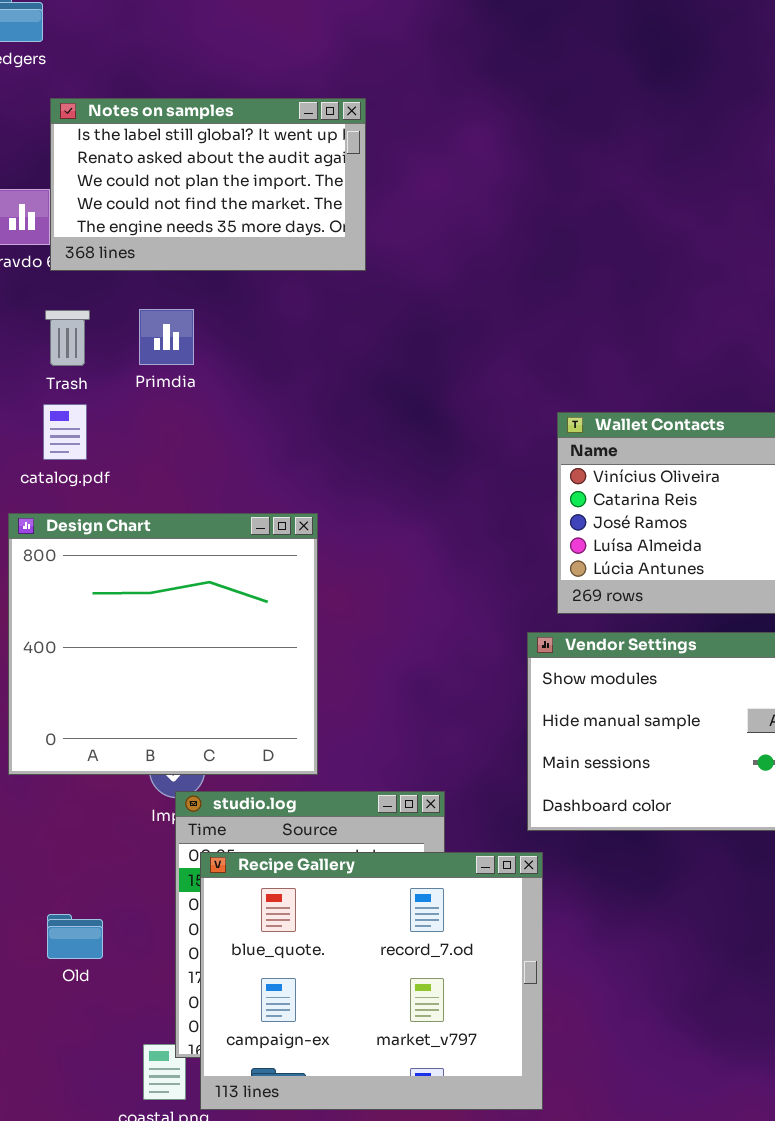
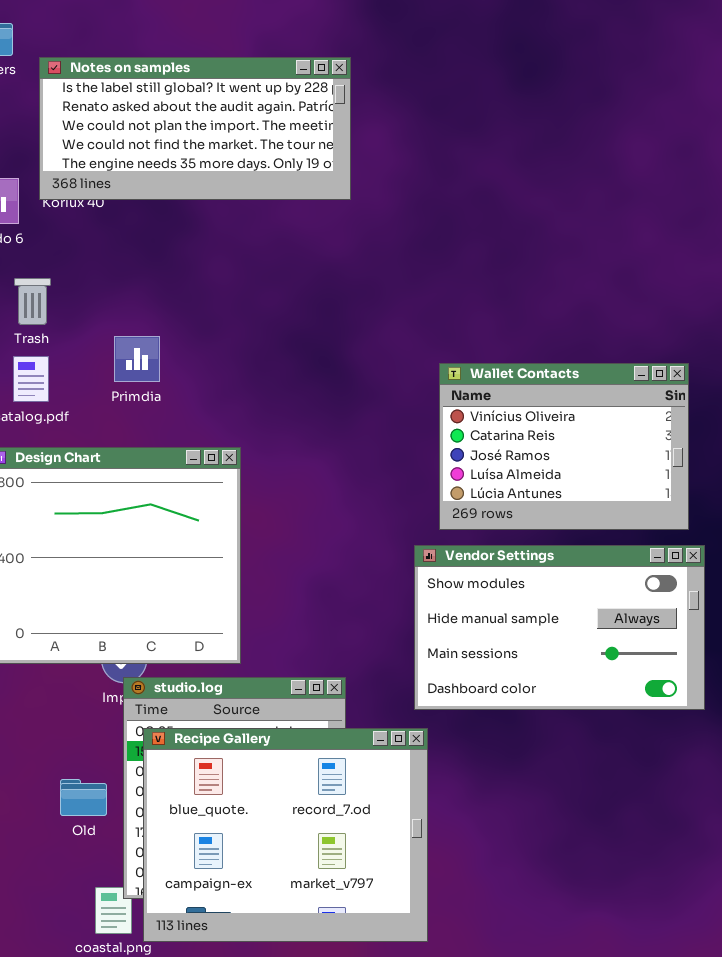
Notes on samples: [50,98,366,271] -> [39,57,351,200], moved, resized
Primdia: [139,309,194,365] -> [114,336,160,382], moved
Old: [47,914,103,959] -> [60,779,107,816], moved

